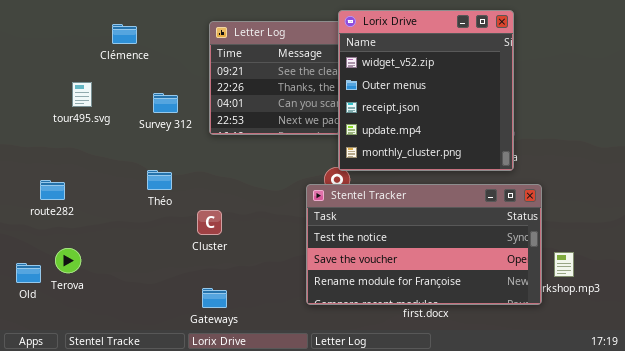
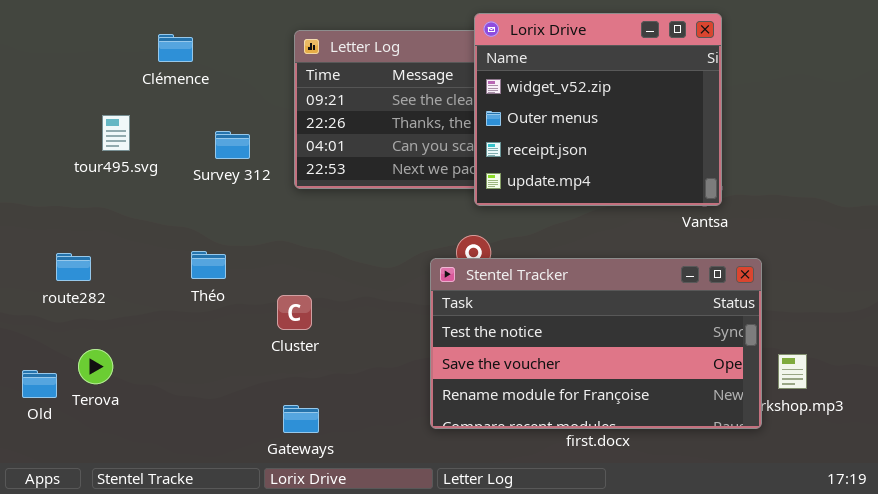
Lorix Drive: [338,10,514,171] -> [474,13,722,206], resized
Théo: [147,170,172,190] -> [191,251,226,279], moved

